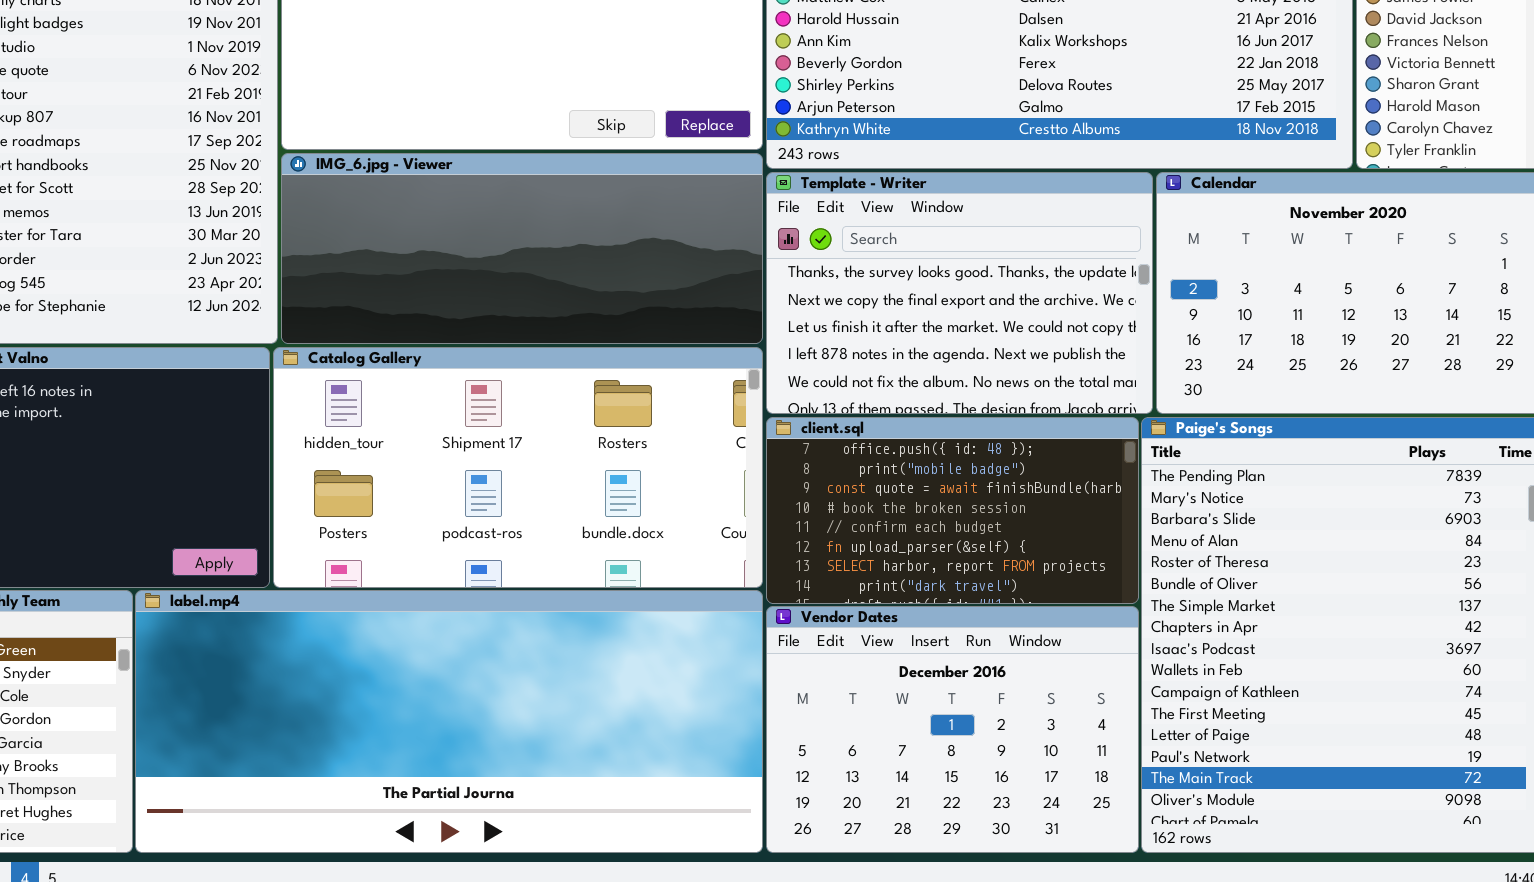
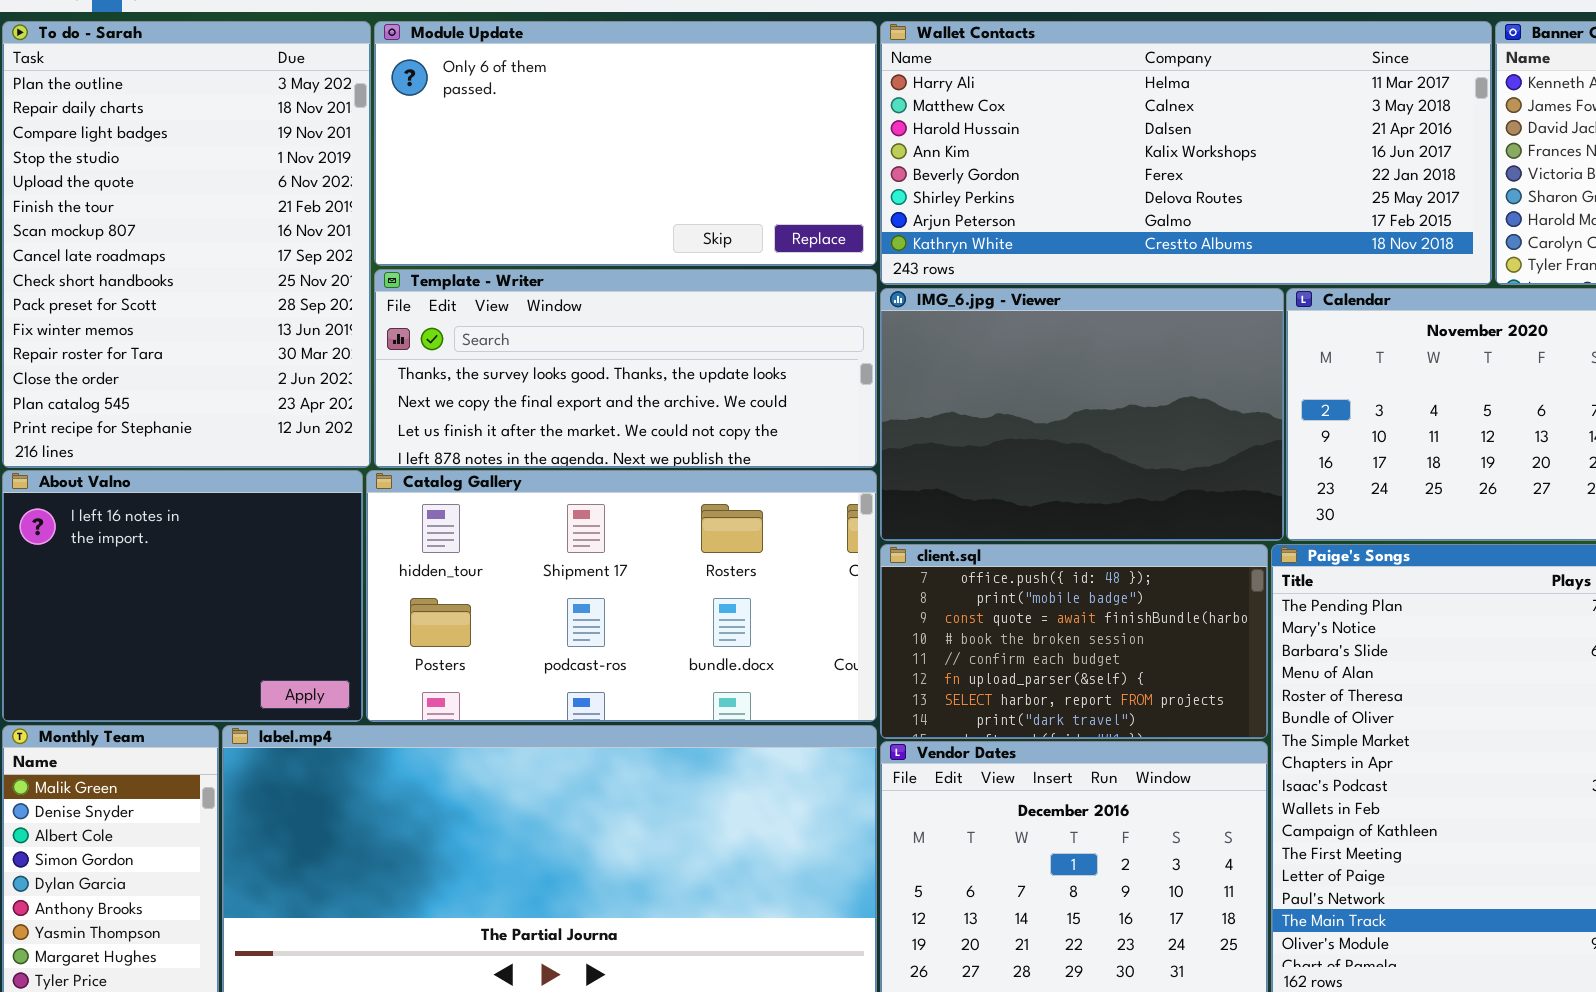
IMG_6.jpg - Viewer: [281,153,763,344] -> [880,288,1284,541], moved, resized
Template - Writer: [766,172,1153,414] -> [374,269,877,468], moved, resized

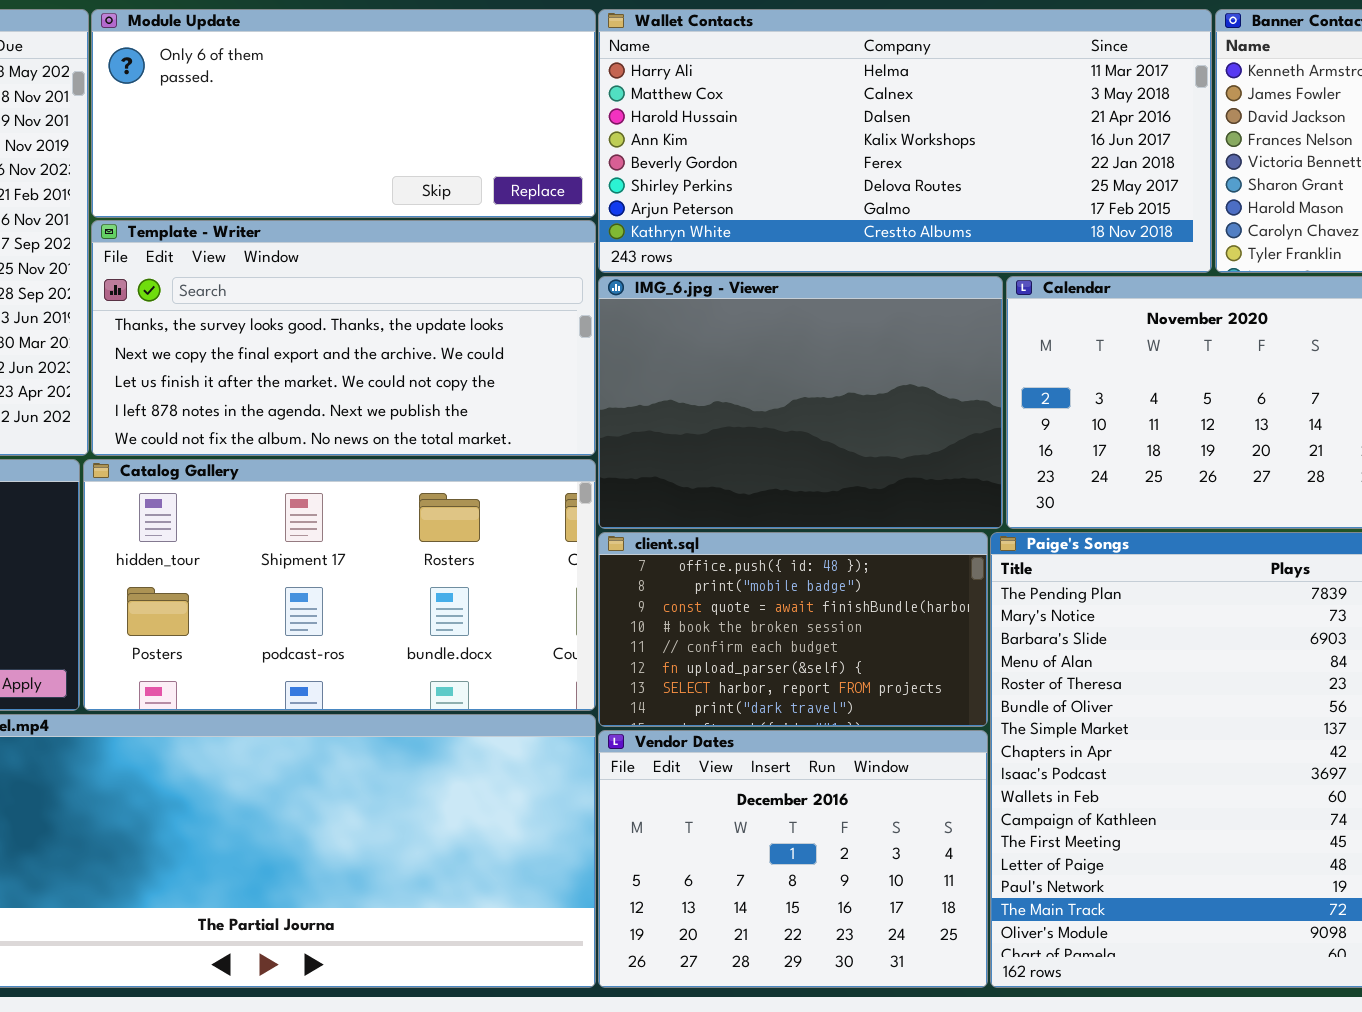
Module Update: [374,21,877,266] -> [91,9,596,218], resized
Template - Writer: [374,269,877,468] -> [91,220,596,456], resized

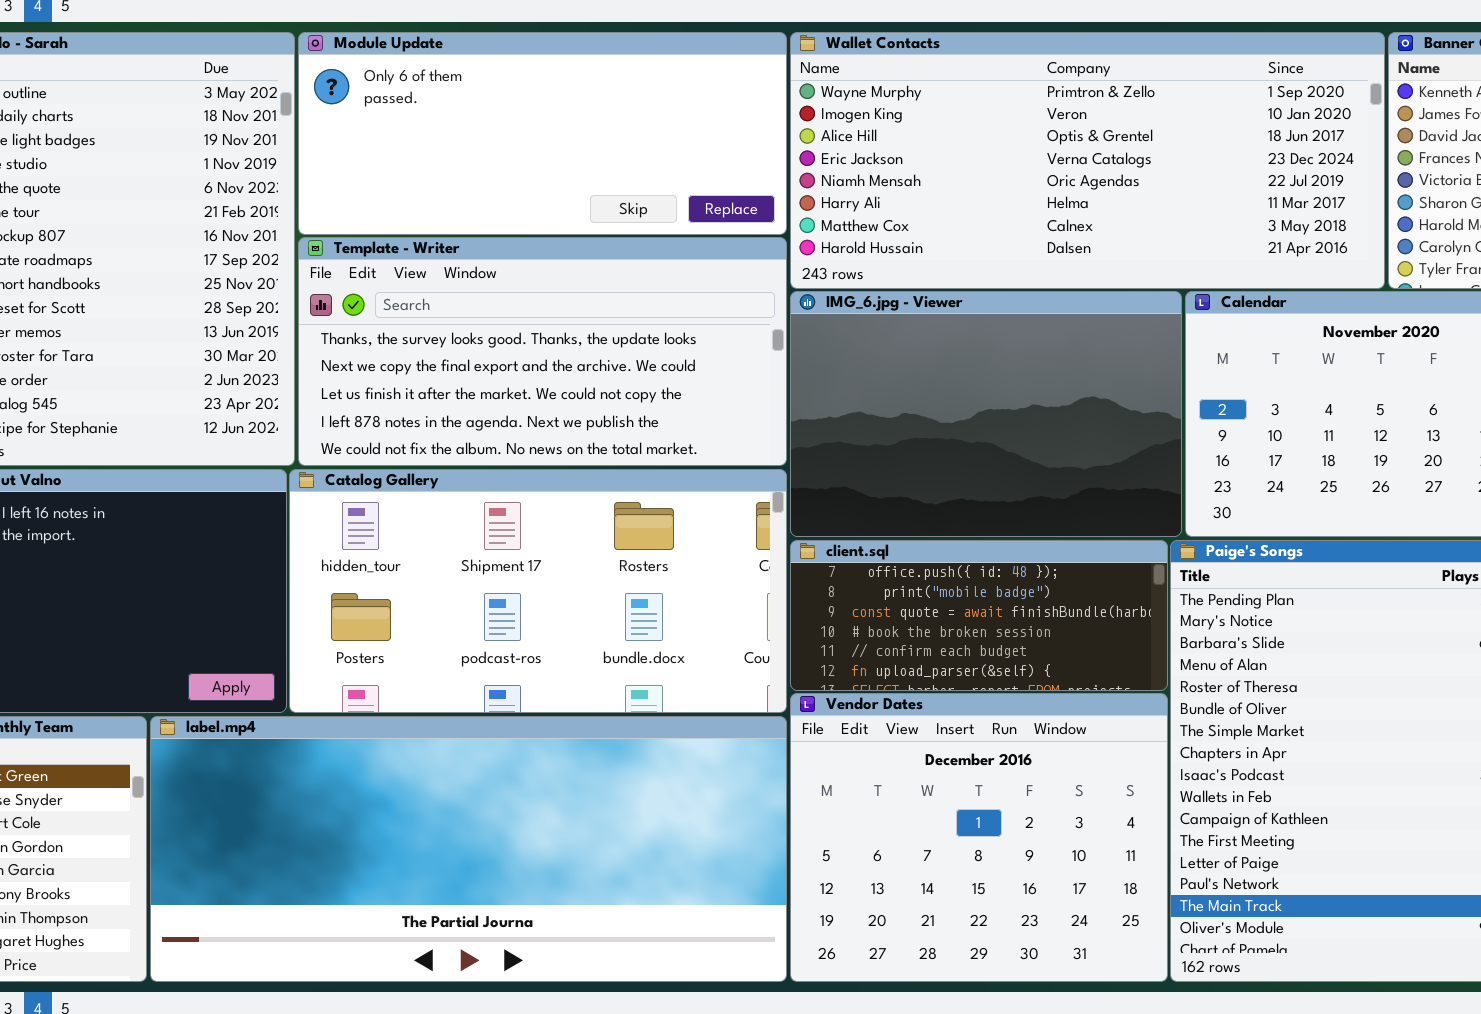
Wallet Contacts: [598,9,1212,273] -> [790,32,1385,289], scrolled up 5 rows
client.sql: [598,532,988,727] -> [790,540,1168,691], resized
Vendor Dates: [598,730,988,988] -> [790,693,1168,982], resized

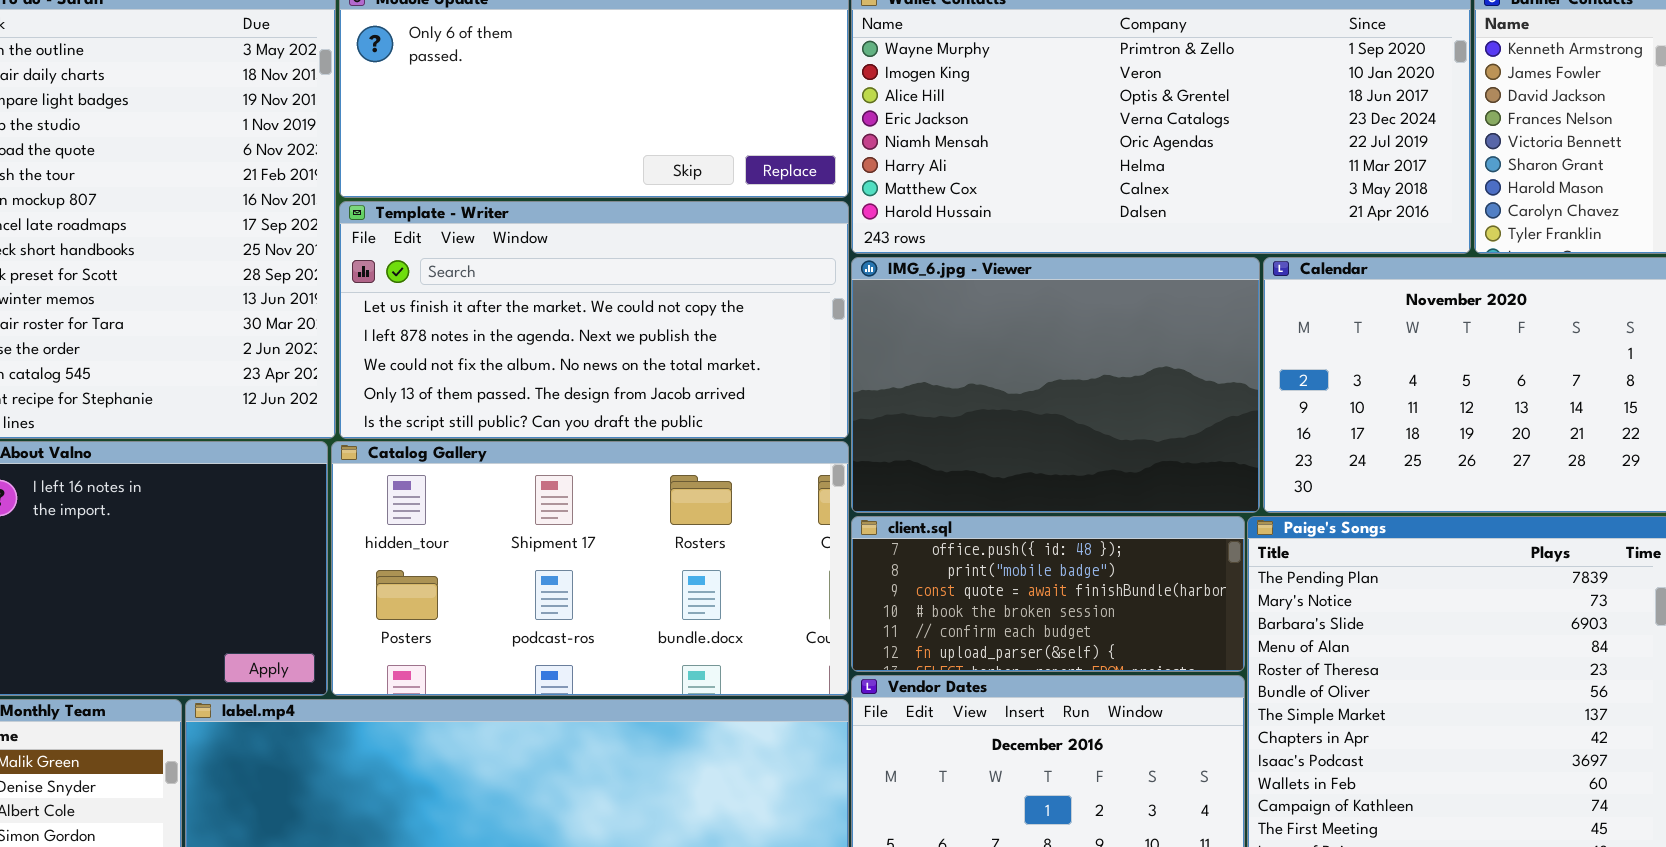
Template - Writer: [298,237,787,466] -> [339,201,849,439], scrolled down 2 rows

